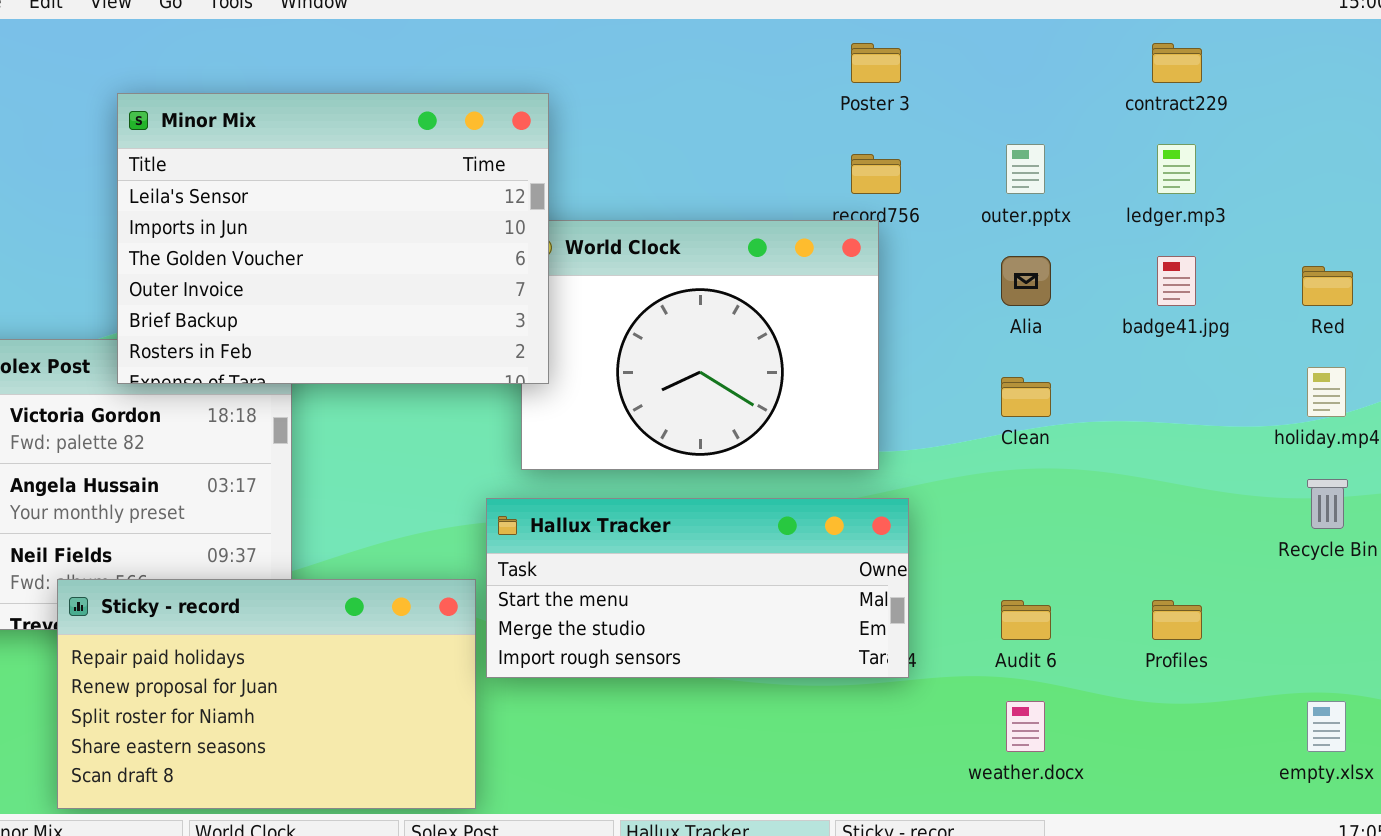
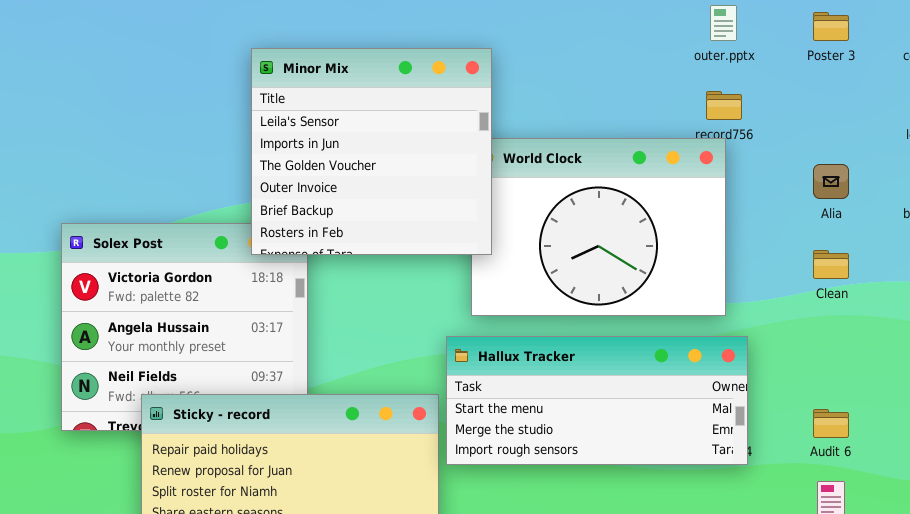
Poster 3: [851,43,901,83] -> [813,12,849,41], moved
Minor Mix: [117,93,549,384] -> [251,48,492,255], resized
outer.pptx: [1006,144,1045,194] -> [710,5,737,41], moved

